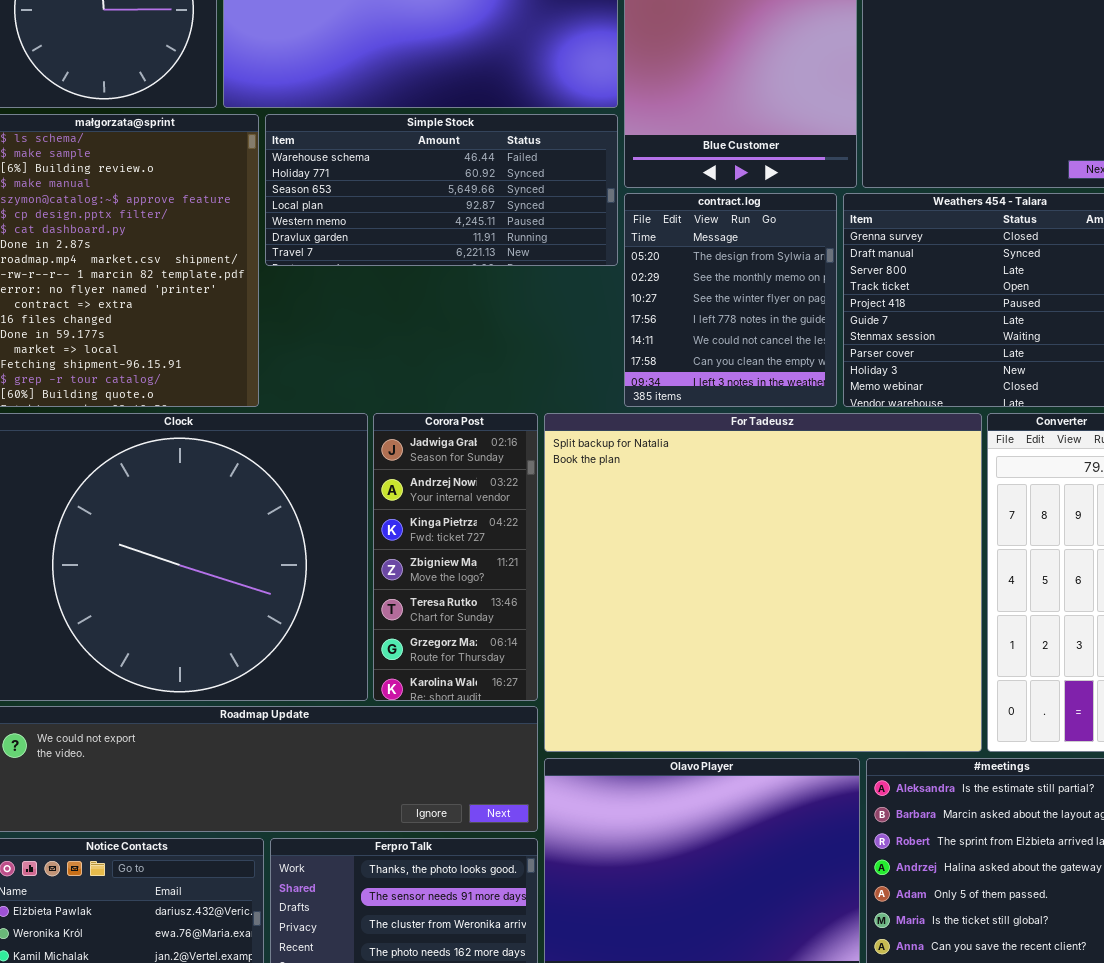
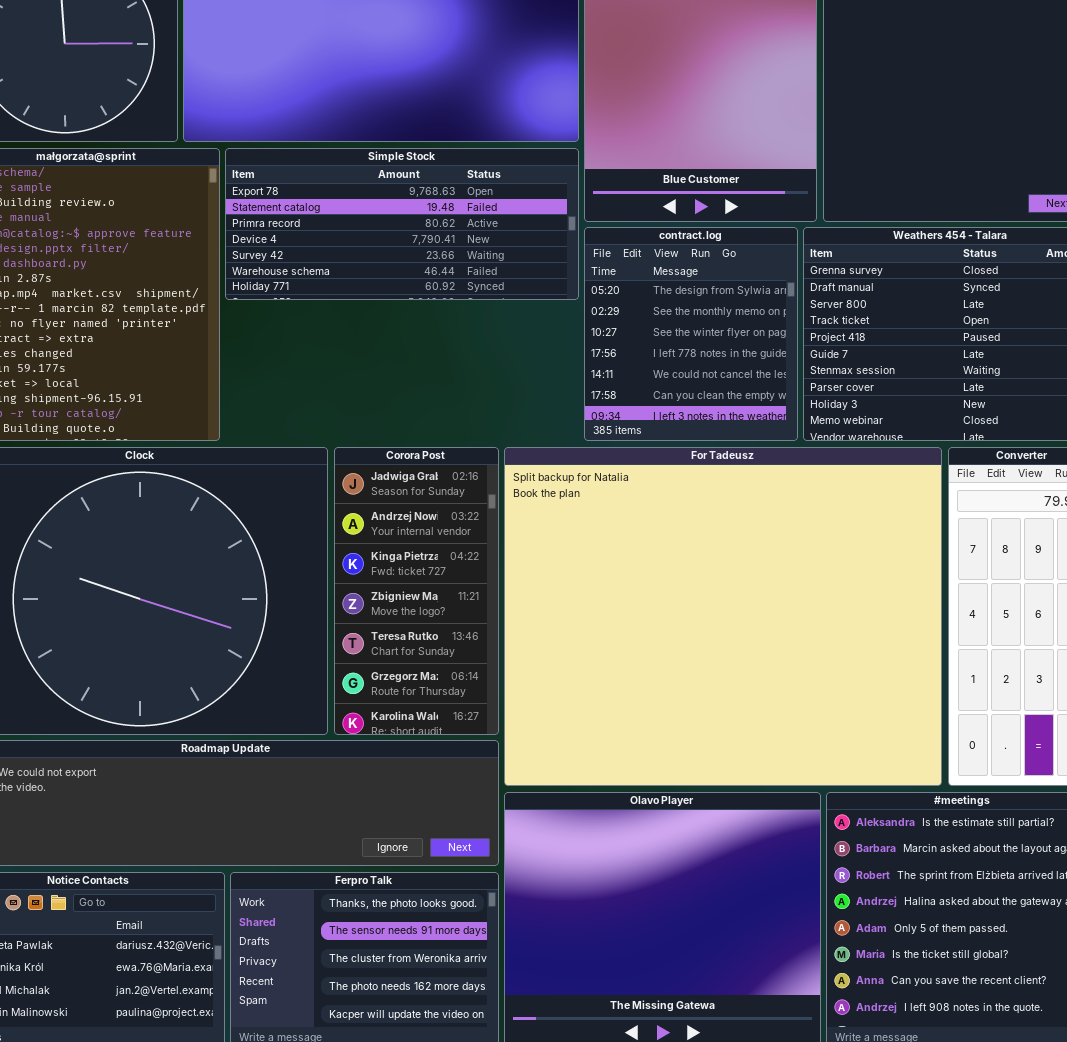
Simple Stock: [265,114,618,266] -> [225,148,579,300], scrolled up 5 rows

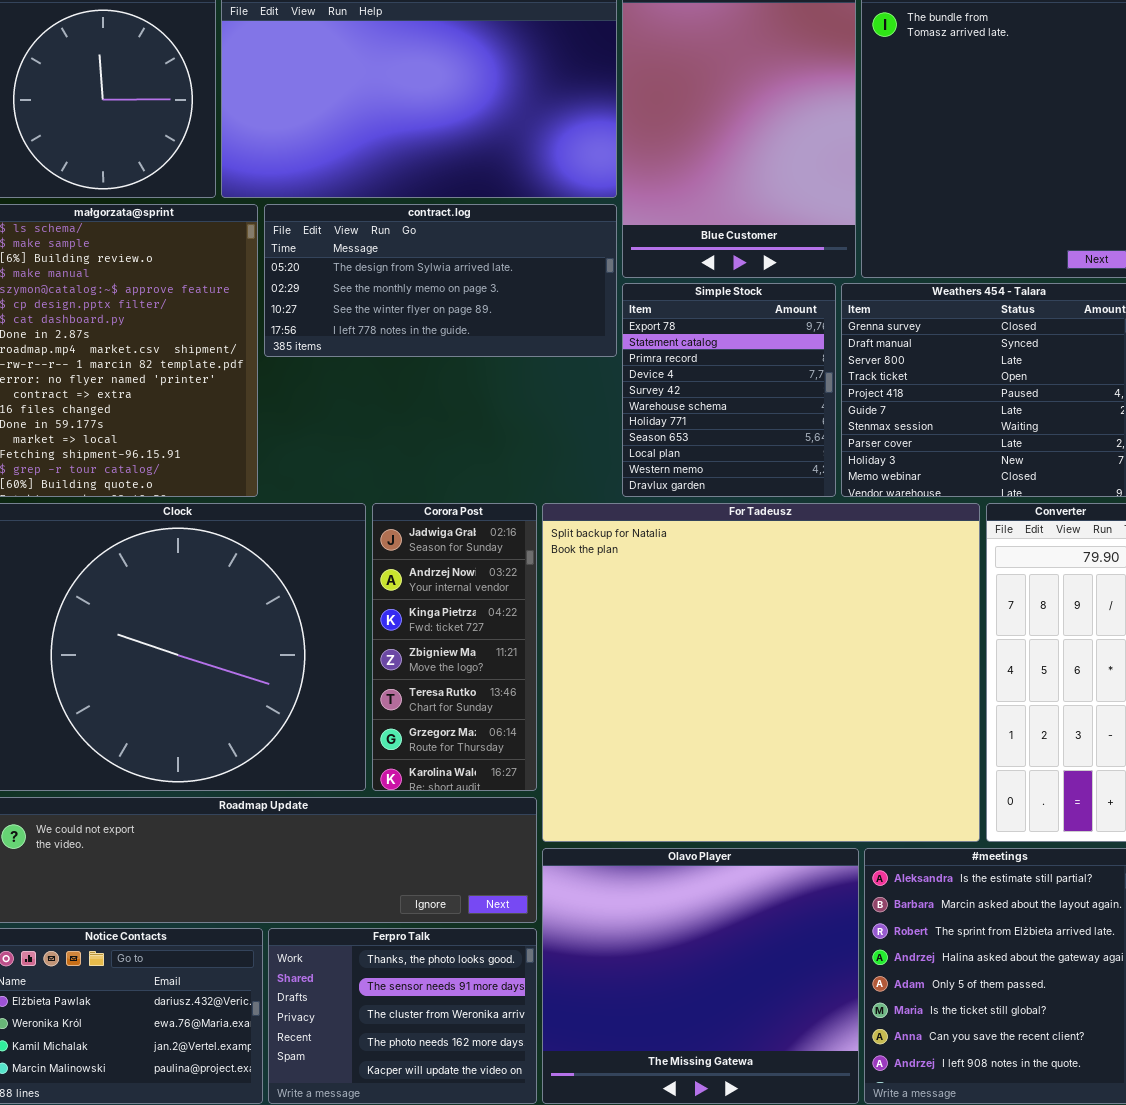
Simple Stock: [225,148,579,300] -> [622,283,836,497], moved, resized
contract.log: [584,227,798,441] -> [264,204,617,357], moved, resized

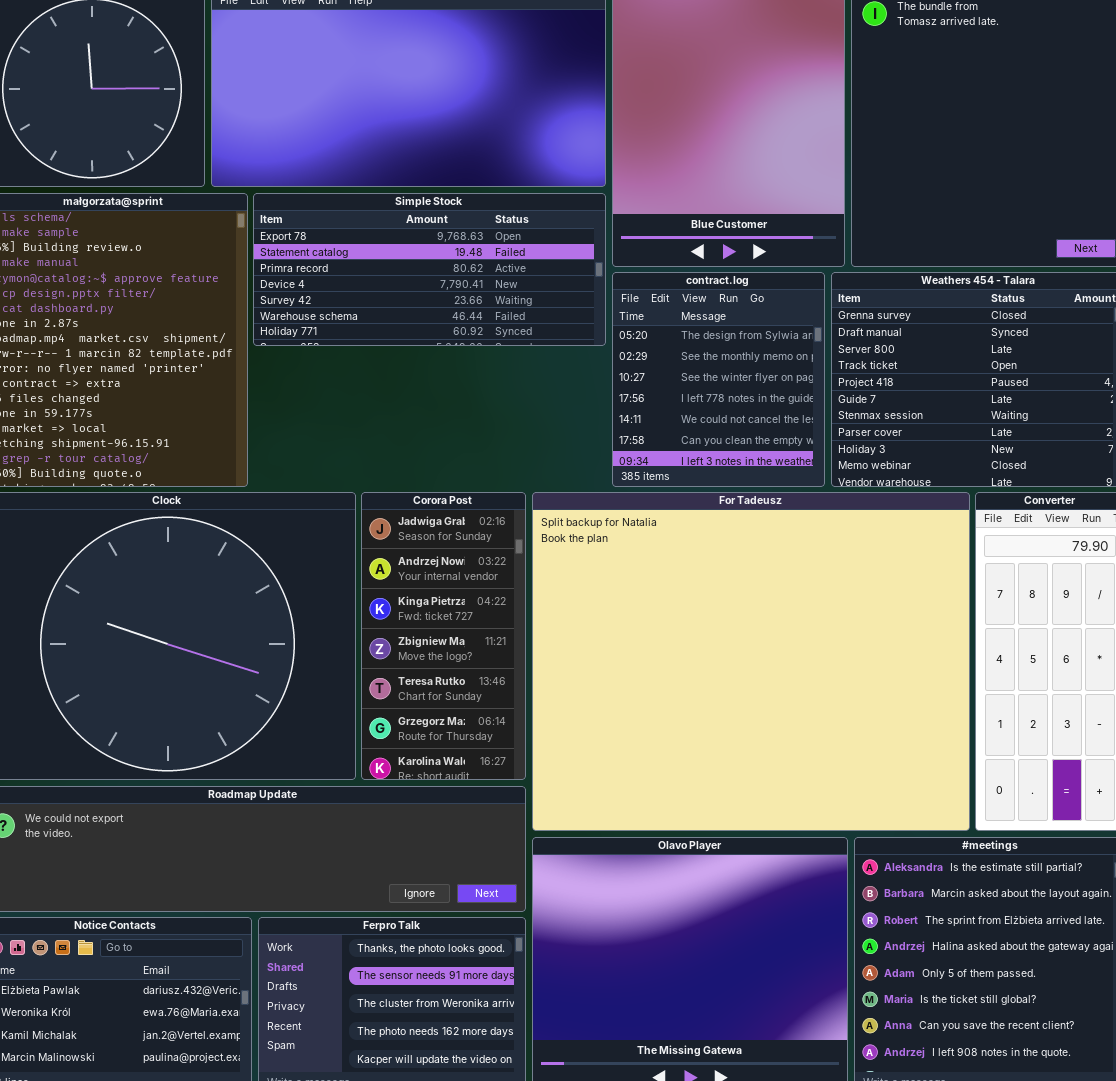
contract.log: [264,204,617,357] -> [612,272,825,487], moved, resized
Simple Stock: [622,283,836,497] -> [253,193,606,346], moved, resized

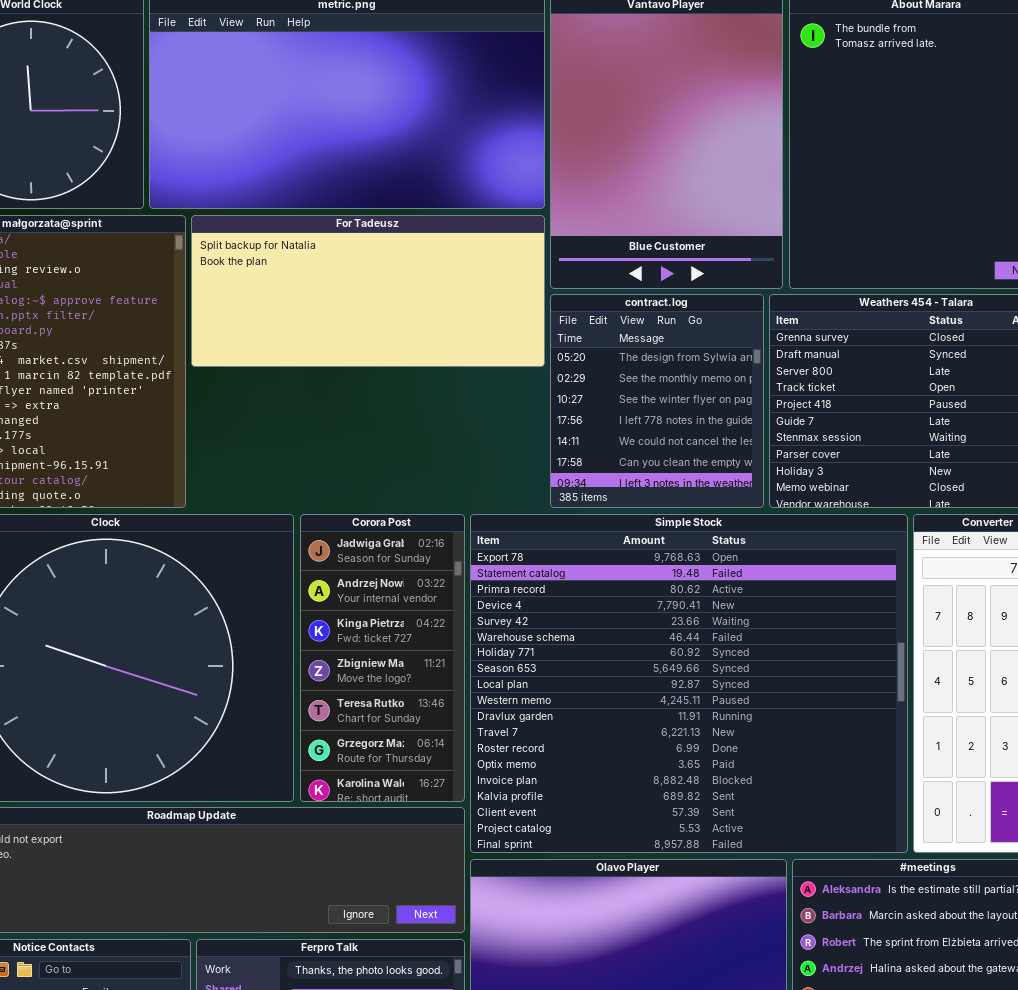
Simple Stock: [253,193,606,346] -> [470,514,908,853], moved, resized
For Tadeusz: [532,492,970,831] -> [191,215,545,367], moved, resized

